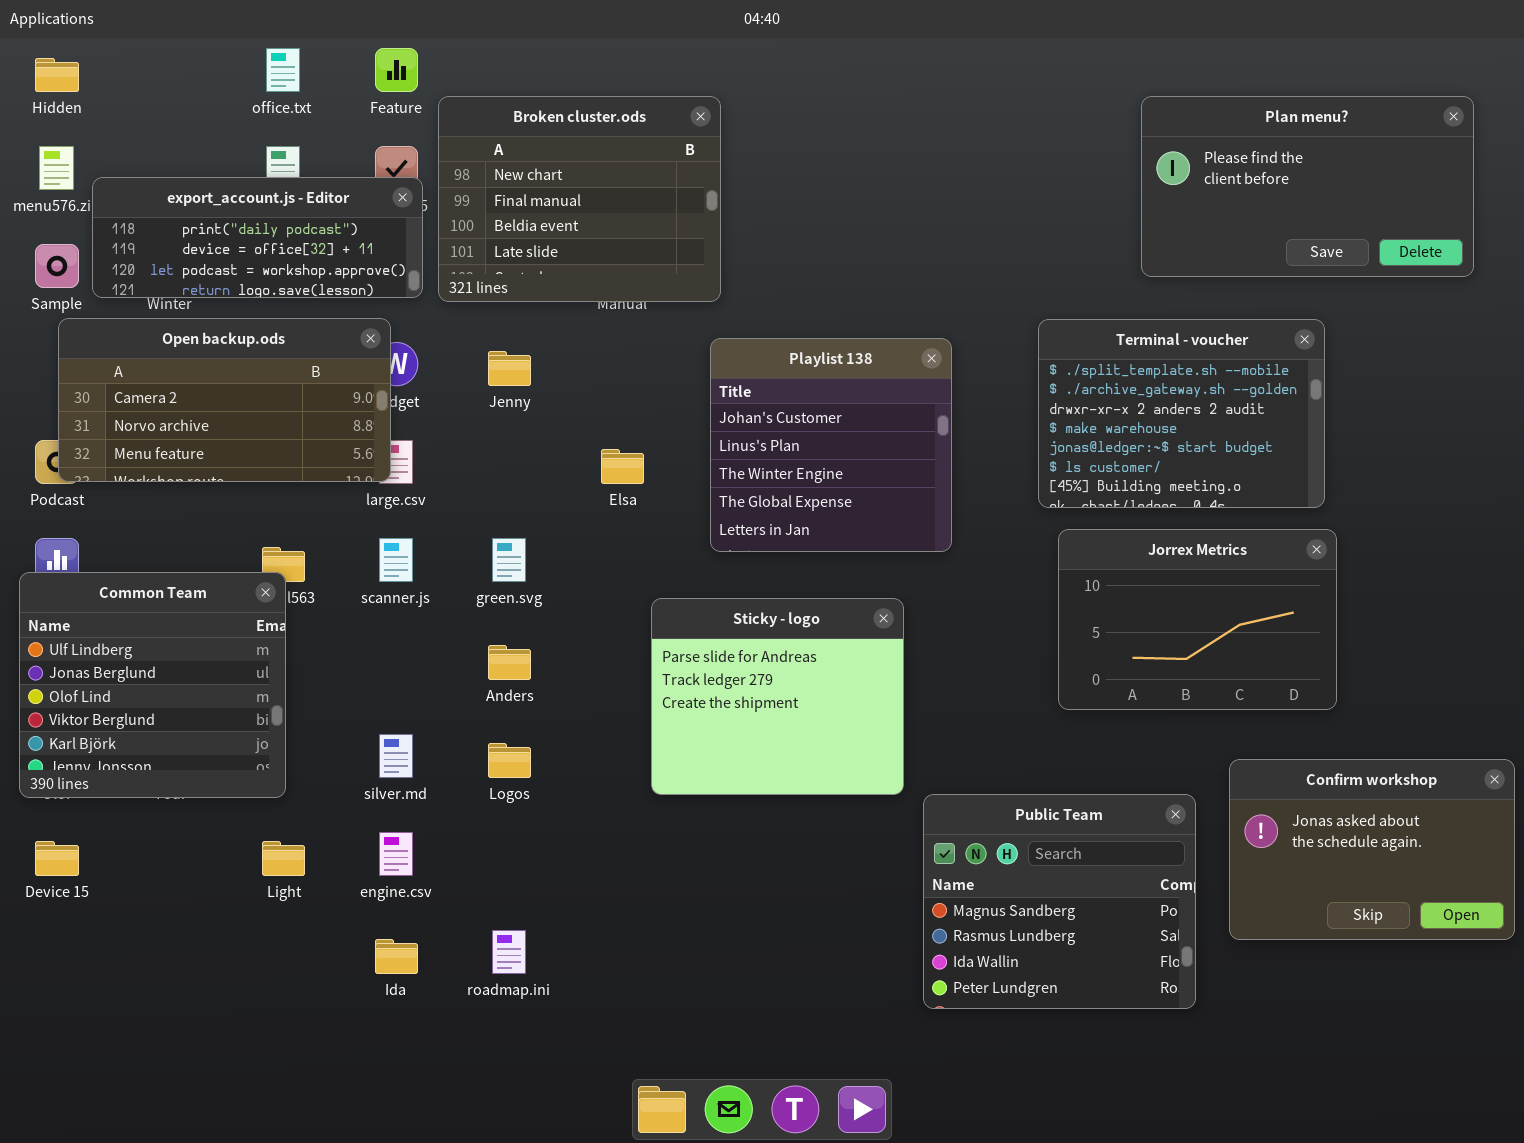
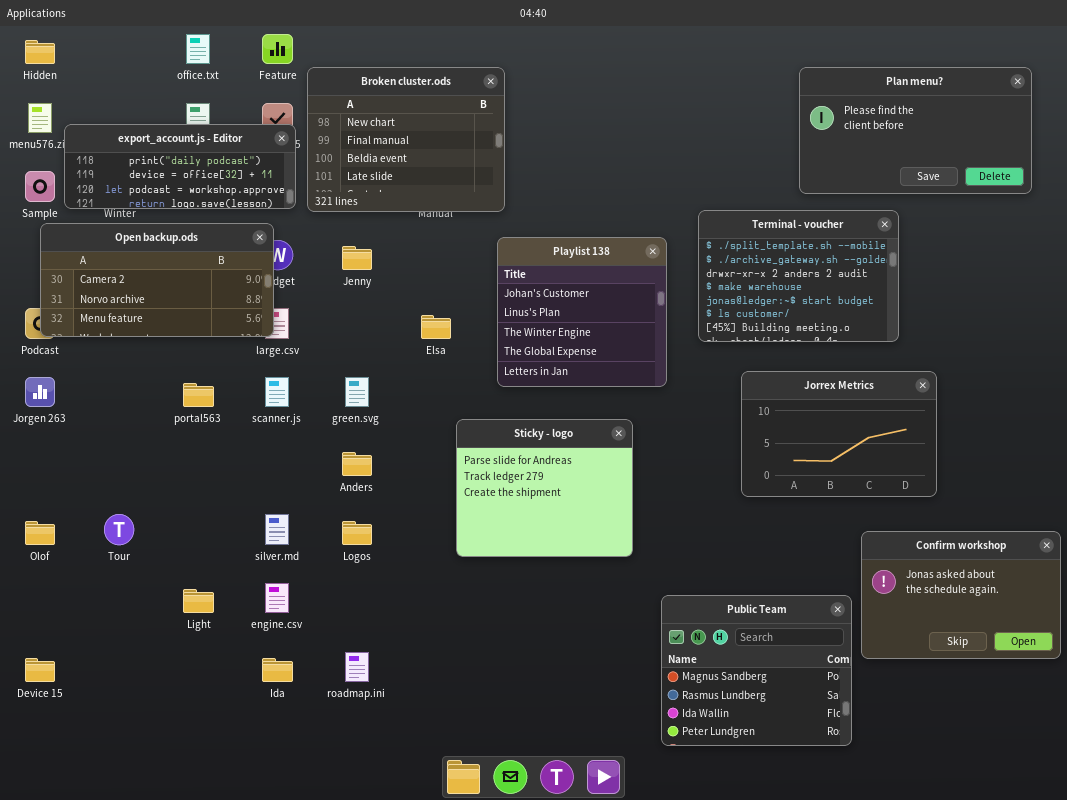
Terminal - voucher: [1038,319,1325,508] -> [698,210,899,342], moved
Common Team: [19,572,286,798] -> none, closed
Public Team: [923,794,1196,1009] -> [661,595,852,746], moved
Device 15: [35,841,79,876] -> [25,658,55,682], moved

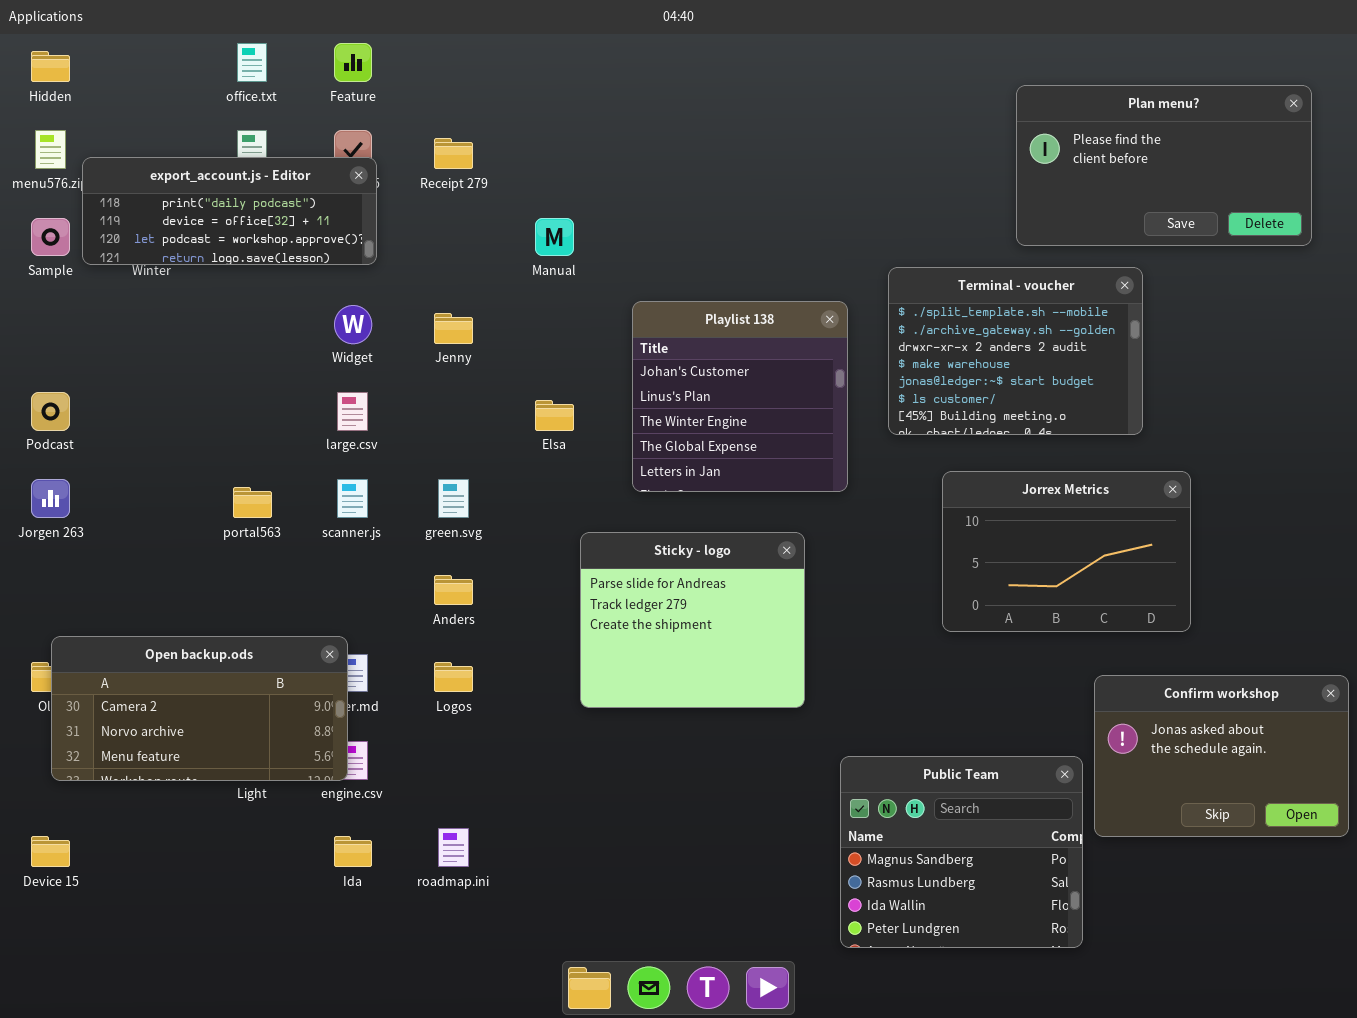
Broken cluster.ods: [307,67,505,212] -> none, closed
Open backup.ods: [40,223,274,337] -> [51,636,348,781], moved

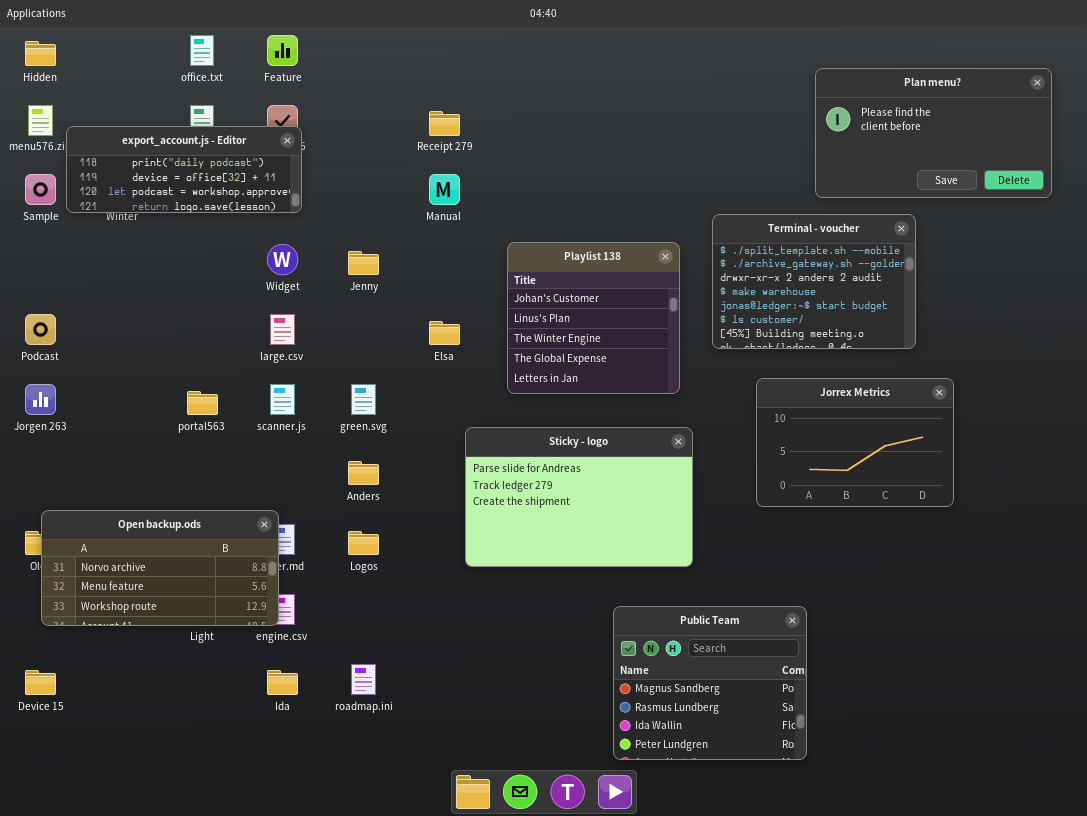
Receipt 279: [434,138,473,169] -> [429,111,460,136], moved
Sticky - logo: [580,532,805,708] -> [465,427,693,567], resized
Open backup.ods: [51,636,348,781] -> [41,510,279,626], scrolled down 1 row
Confirm workshop: [1094,675,1349,837] -> none, closed
Public Team: [840,756,1083,948] -> [613,606,807,760], moved

